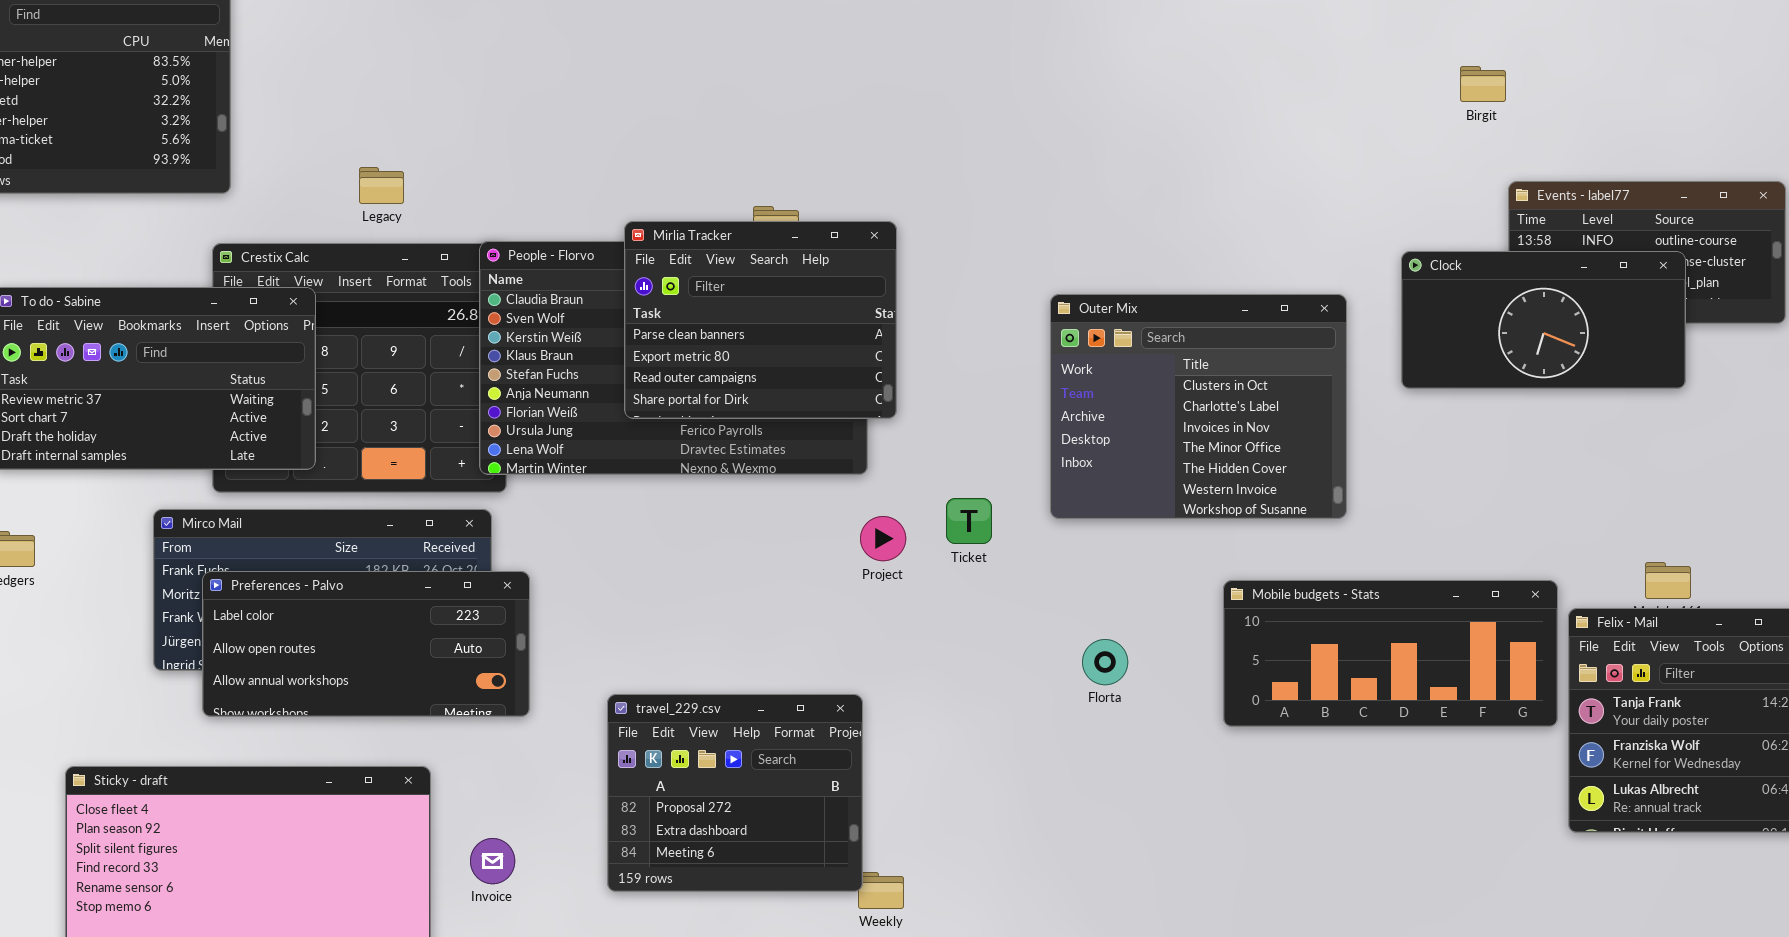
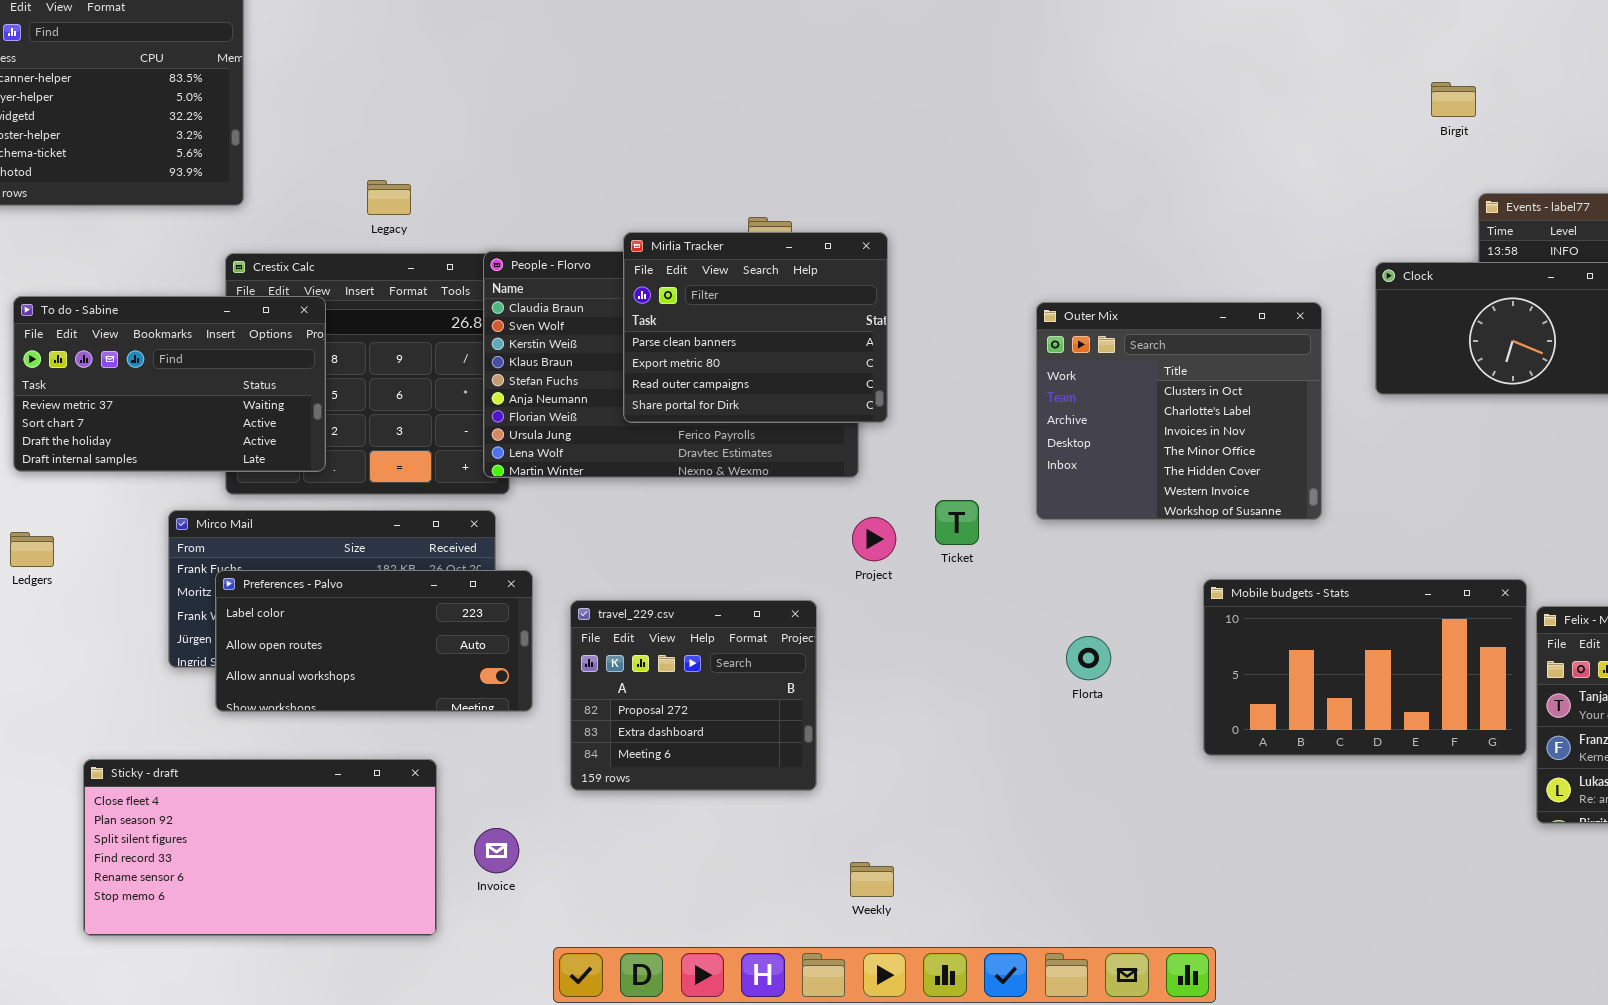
Mobile budgets - Stats: [1223,580,1558,727] -> [1203,579,1527,756], resized
travel_229.csv: [607,694,863,892] -> [570,600,817,791], moved

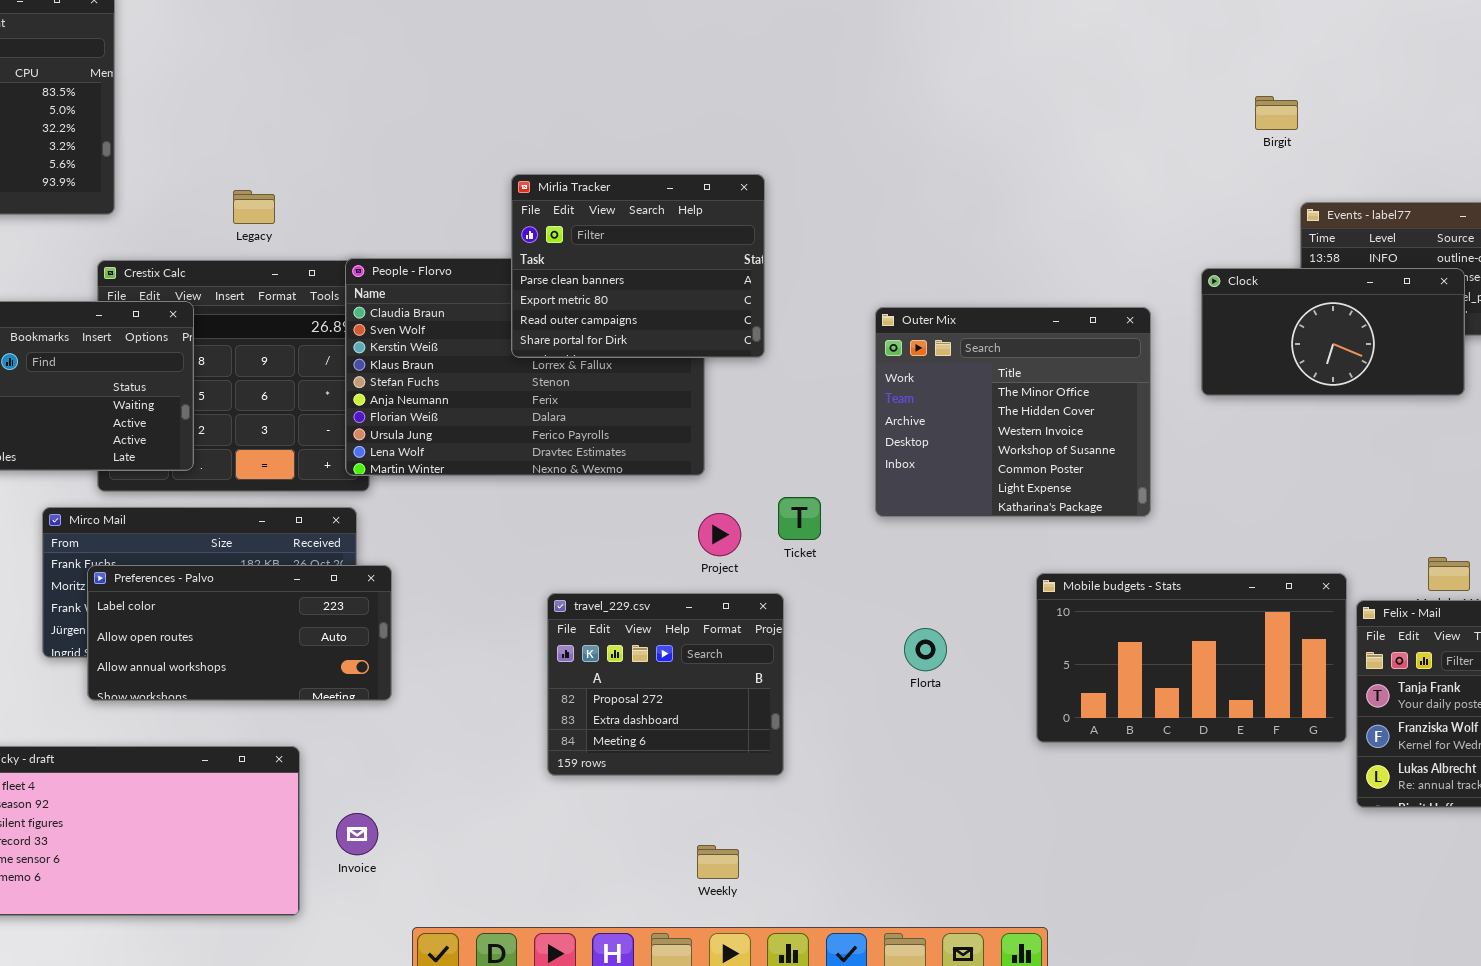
Mirlia Tracker: [623,232,888,423] -> [511,174,765,358], moved
Outer Mix: [1036,302,1322,520] -> [875,307,1151,517], scrolled down 3 rows
travel_229.csv: [570,600,817,791] -> [547,593,784,776], moved

